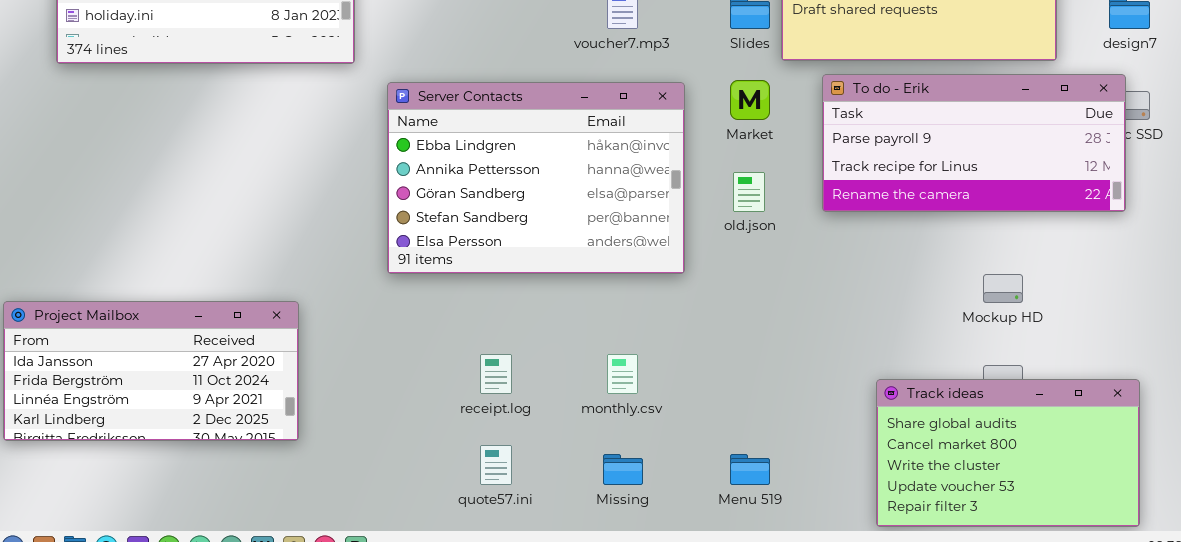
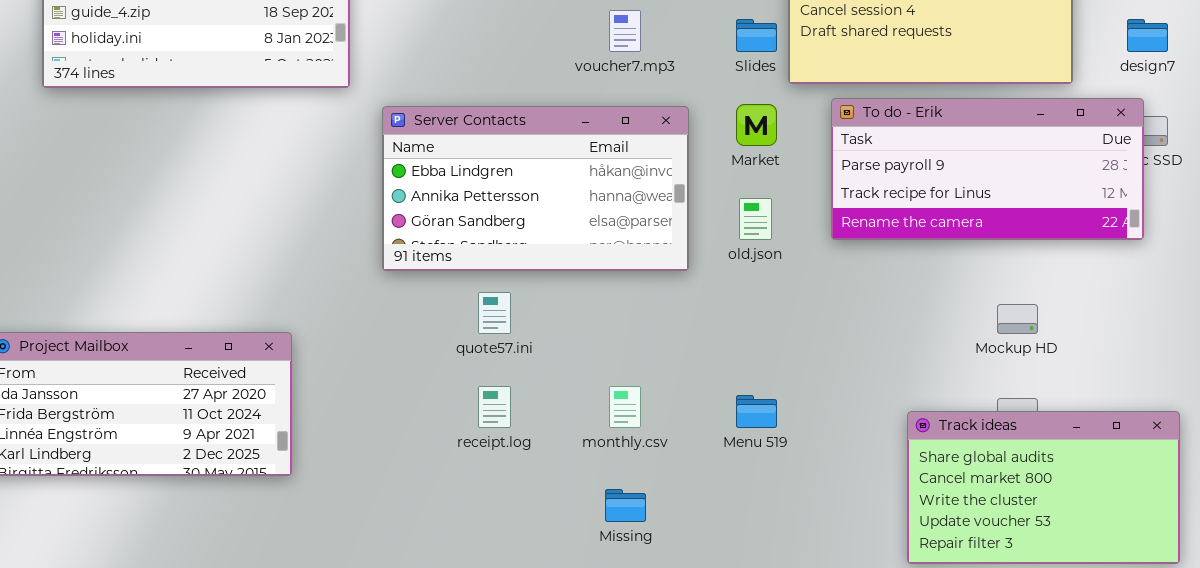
Server Contacts: [387,82,685,274] -> [382,106,689,271], resized
Track ideas: [876,379,1140,527] -> [907,411,1180,564], moved
quote57.ini: [480,445,512,485] -> [478,292,511,334], moved
Menu 519: [730,454,770,485] -> [736,395,777,428], moved

